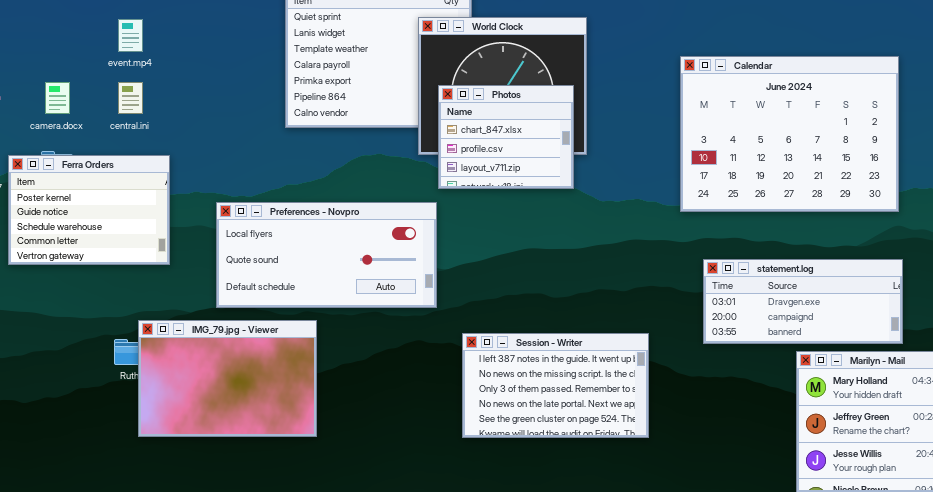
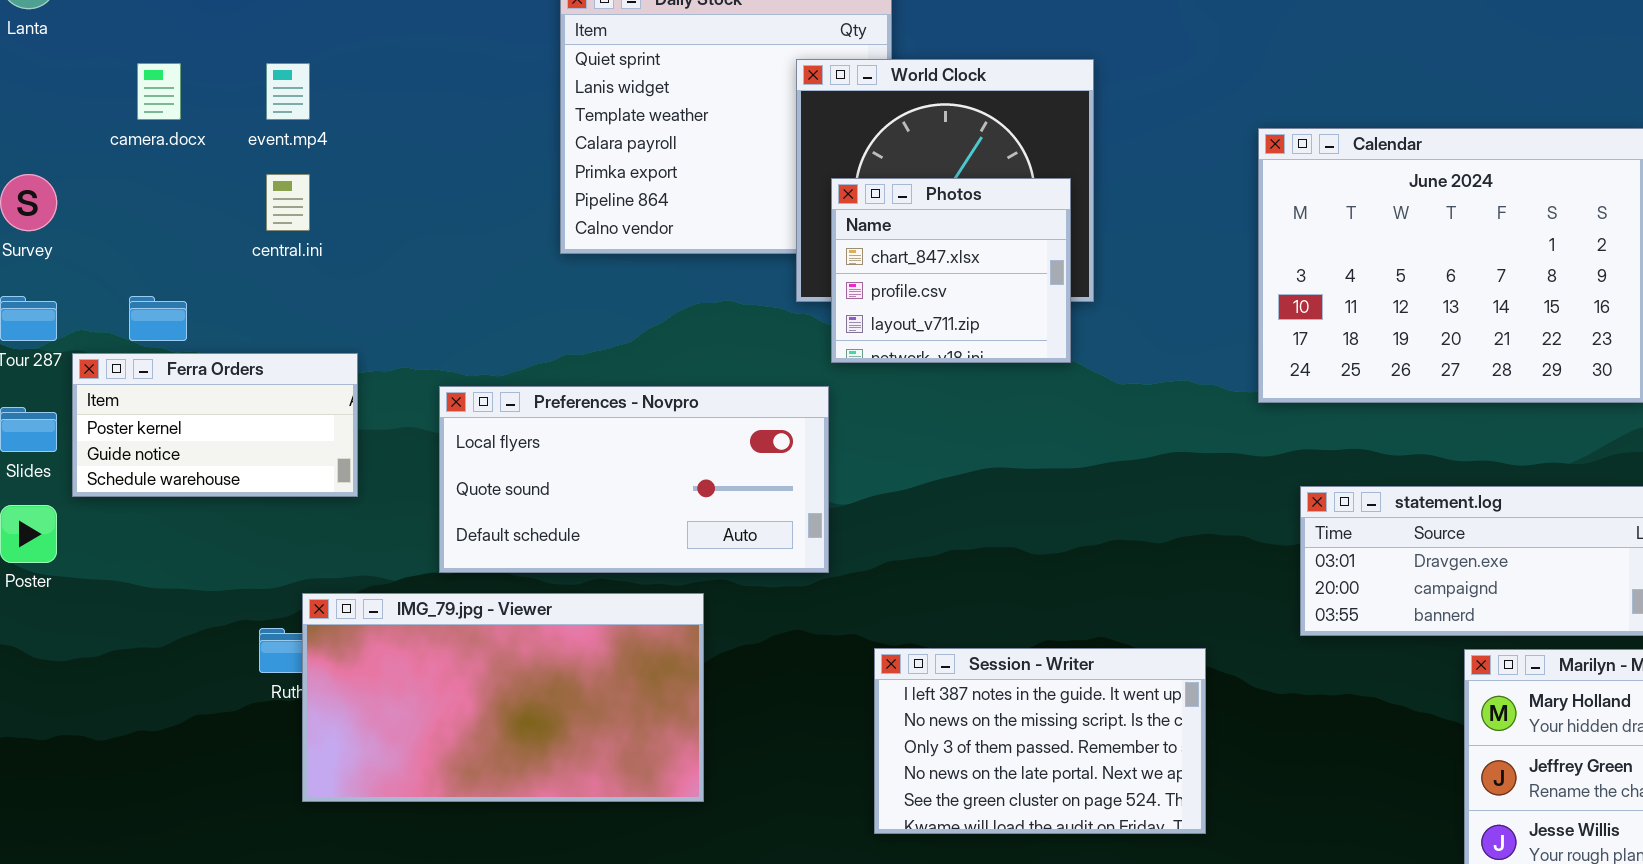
camera.docx: [45,82,70,114] -> [137,63,181,120], moved
Ferra Orders: [8,155,170,265] -> [72,353,358,497], resized
IMG_79.jpg - Viewer: [138,320,317,437] -> [302,593,704,802], resized
Session - Writer: [462,333,649,438] -> [874,648,1206,834], moved

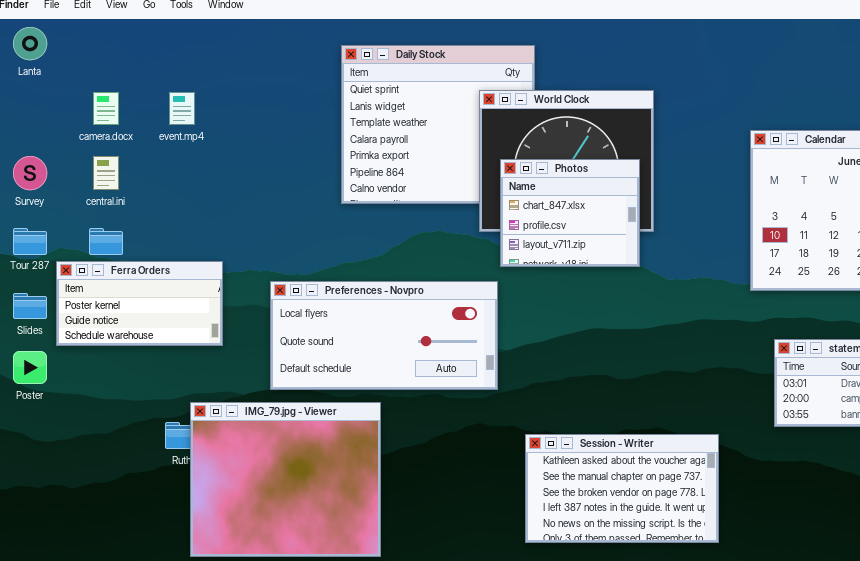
central.ini: [266,174,310,231] -> [93,156,119,190], moved
IMG_79.jpg - Viewer: [302,593,704,802] -> [190,402,381,557], resized
Session - Writer: [874,648,1206,834] -> [525,434,719,543], scrolled up 3 rows

